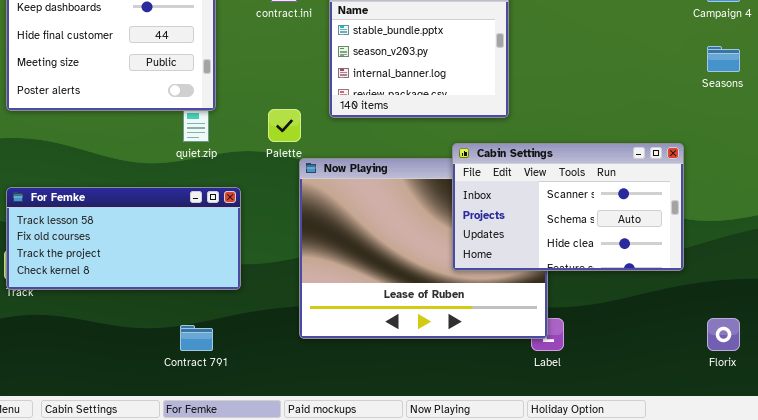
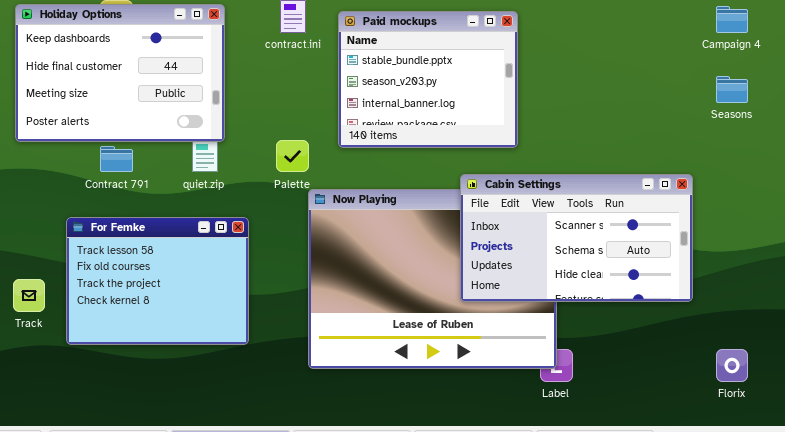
For Femke: [6,187,241,290] -> [66,217,249,345], resized
Contract 791: [180,325,213,351] -> [100,146,133,172], moved

